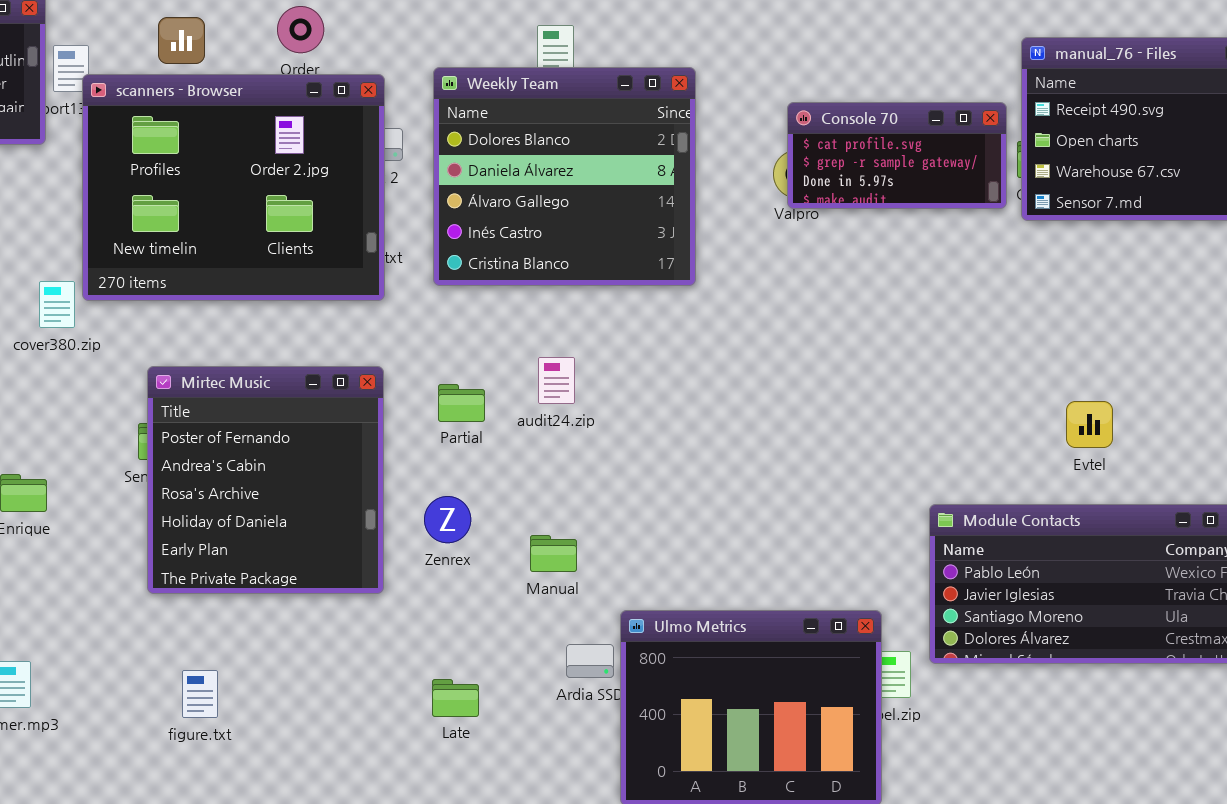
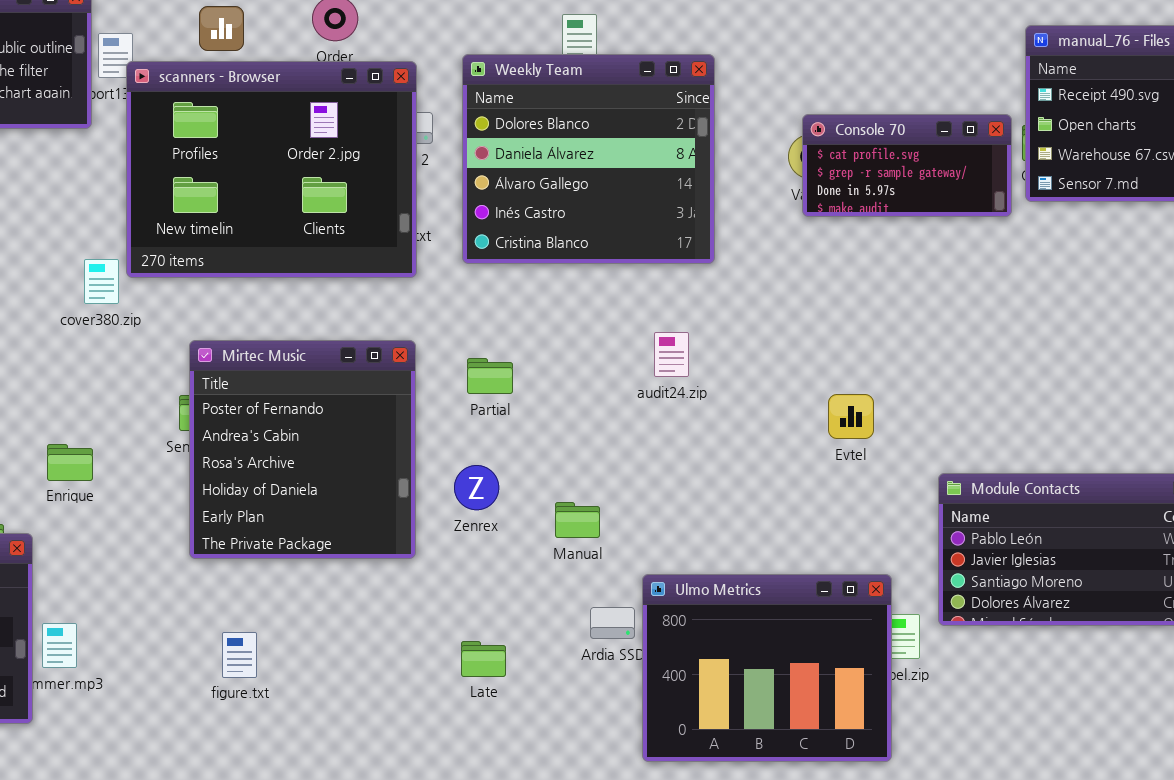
Console 70: [787,102,1007,209] -> [802,114,1012,217], moved
audit24.zip: [538,357,575,404] -> [654,332,689,377], moved
Evtel: [1066,401,1113,448] -> [828,394,874,439], moved

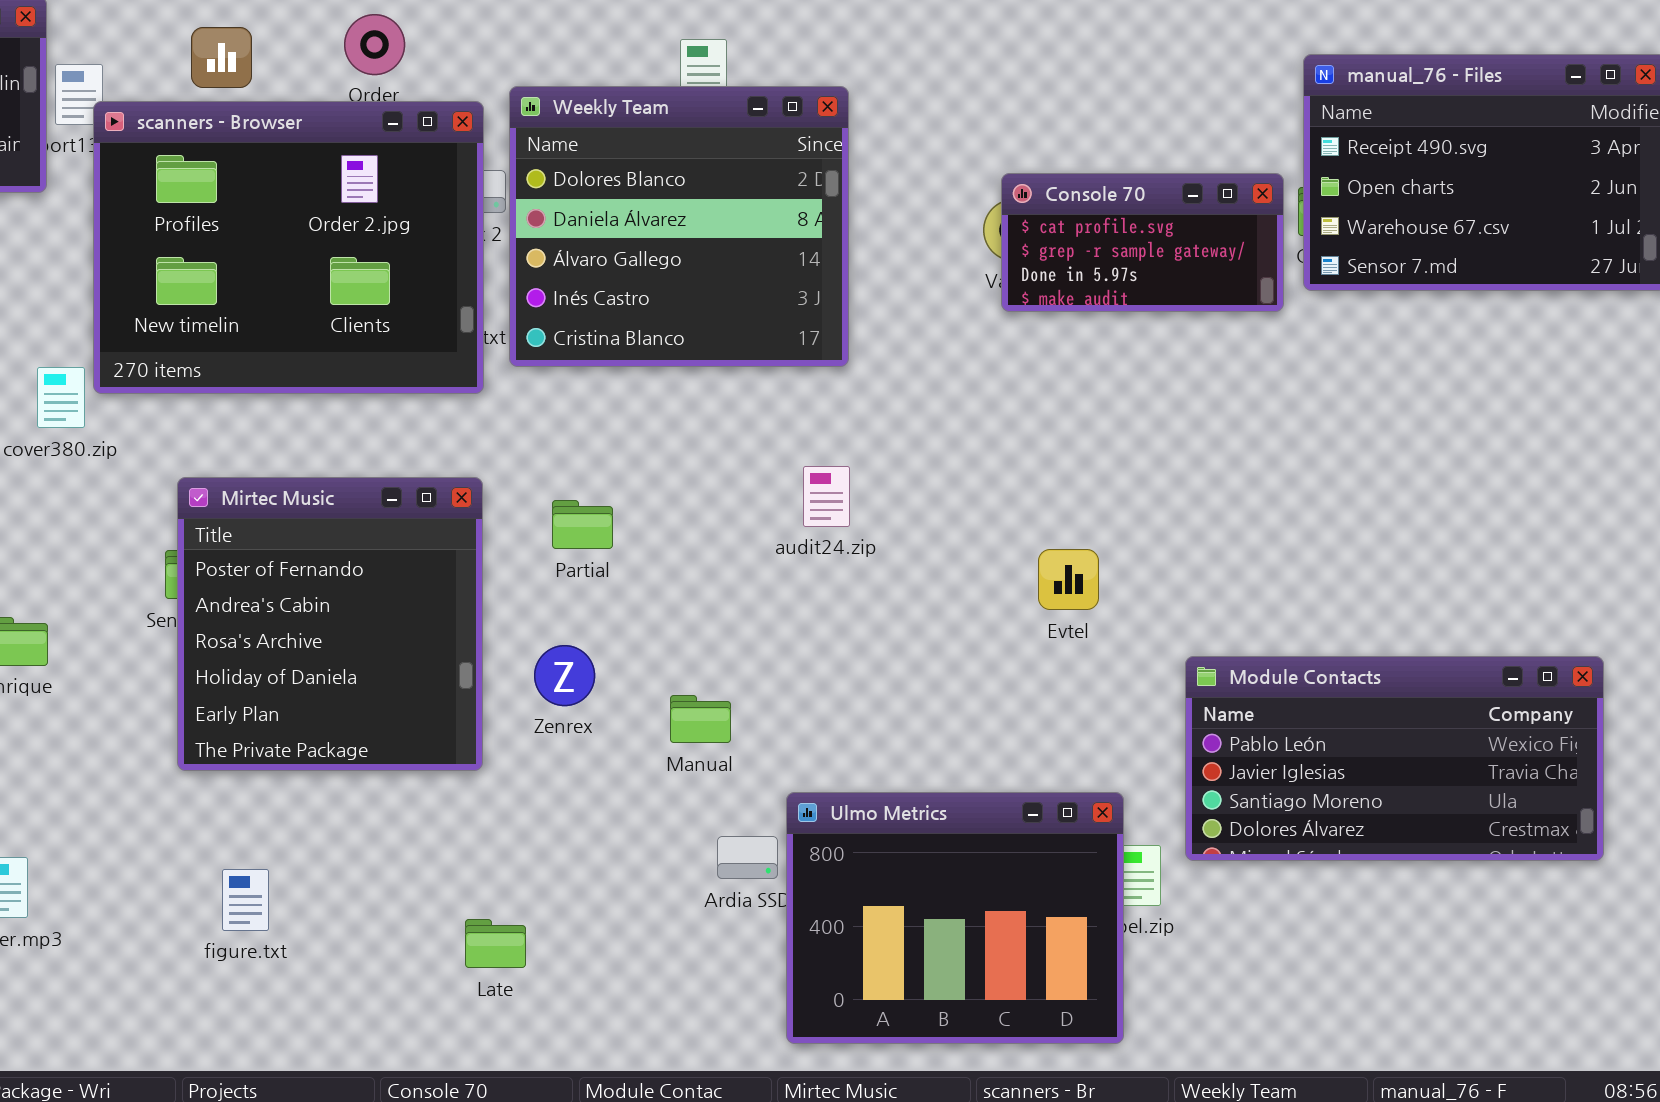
Weekly Team: [462,54,715,264] -> [509,86,849,367], moved
Late: [461,641,506,677] -> [465,919,526,968], moved

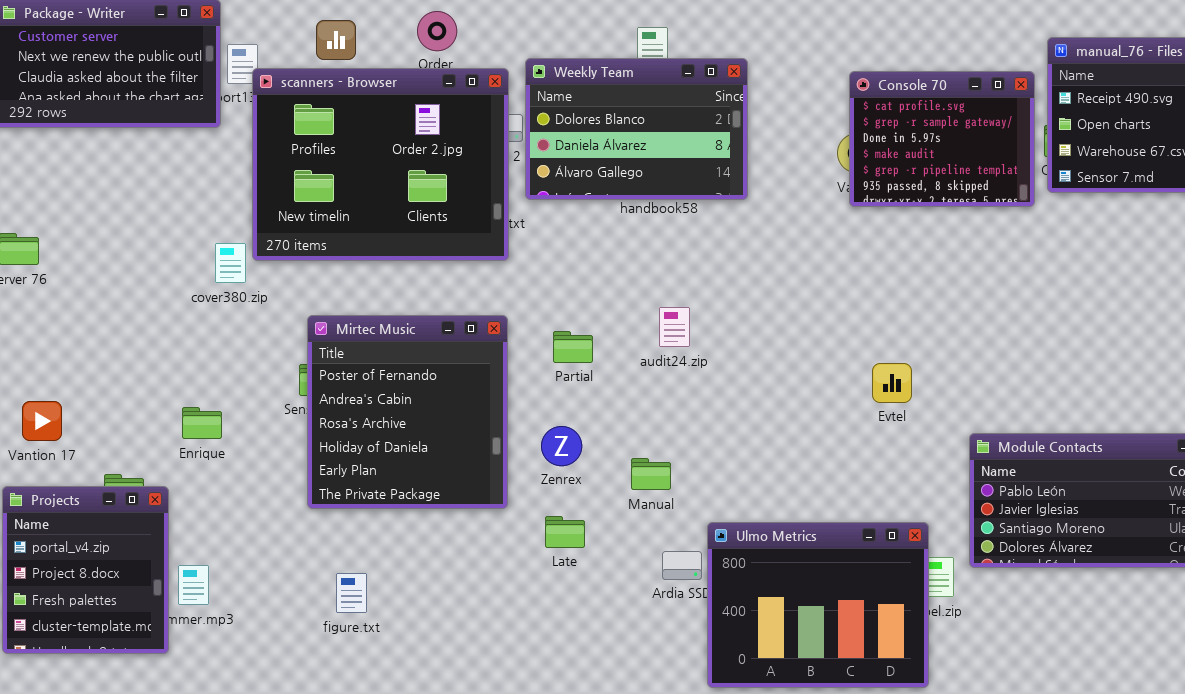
Weekly Team: [509,86,849,367] -> [525,58,748,200], resized
Console 70: [1001,173,1284,312] -> [849,71,1035,207], resized
audit24.zip: [803,466,850,527] -> [659,307,690,347], moved
Late: [465,919,526,968] -> [545,516,585,548], moved

